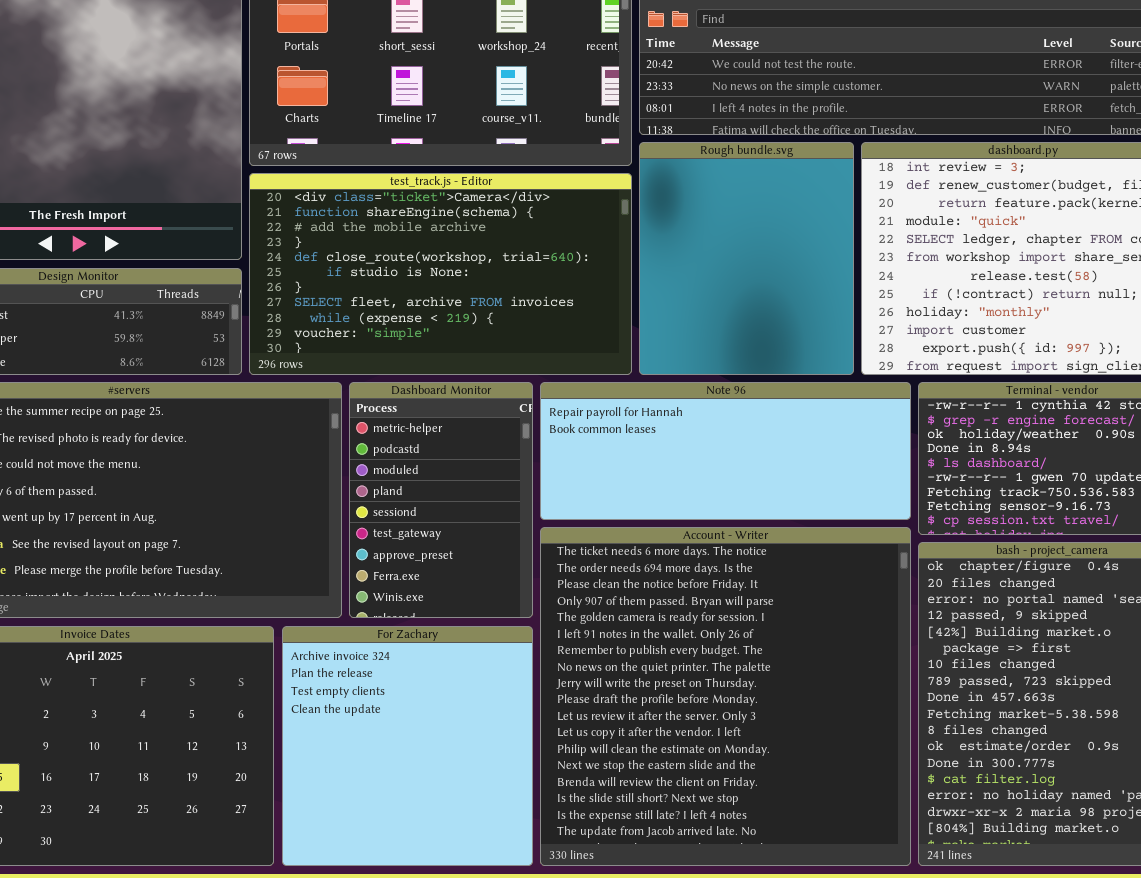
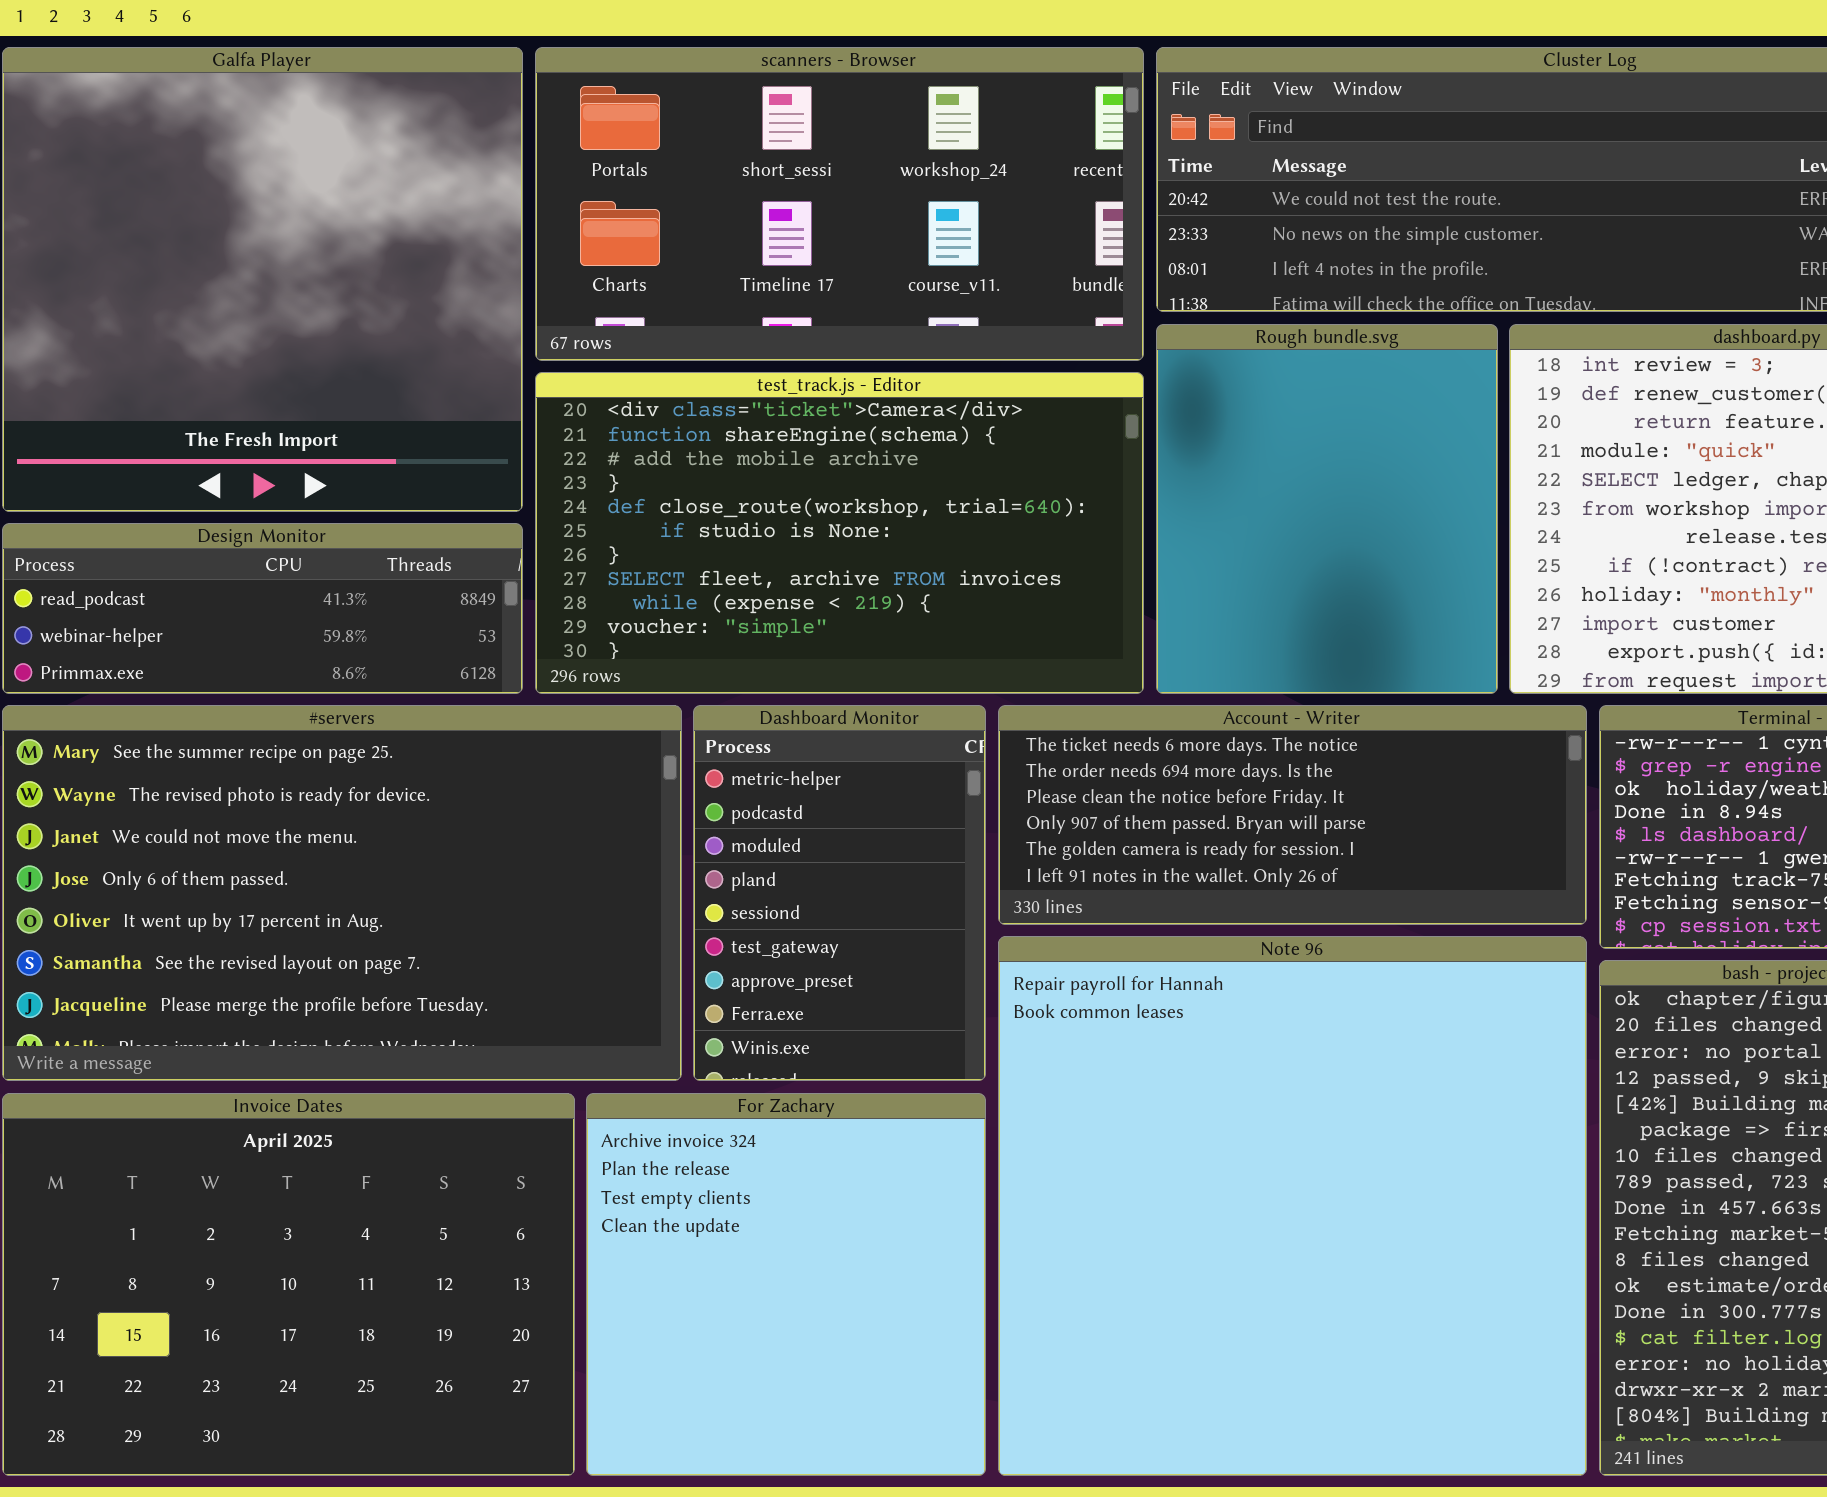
Note 96: [540,382,911,520] -> [998,936,1587,1476], moved, resized
Account - Writer: [540,527,911,866] -> [998,705,1587,925], moved, resized

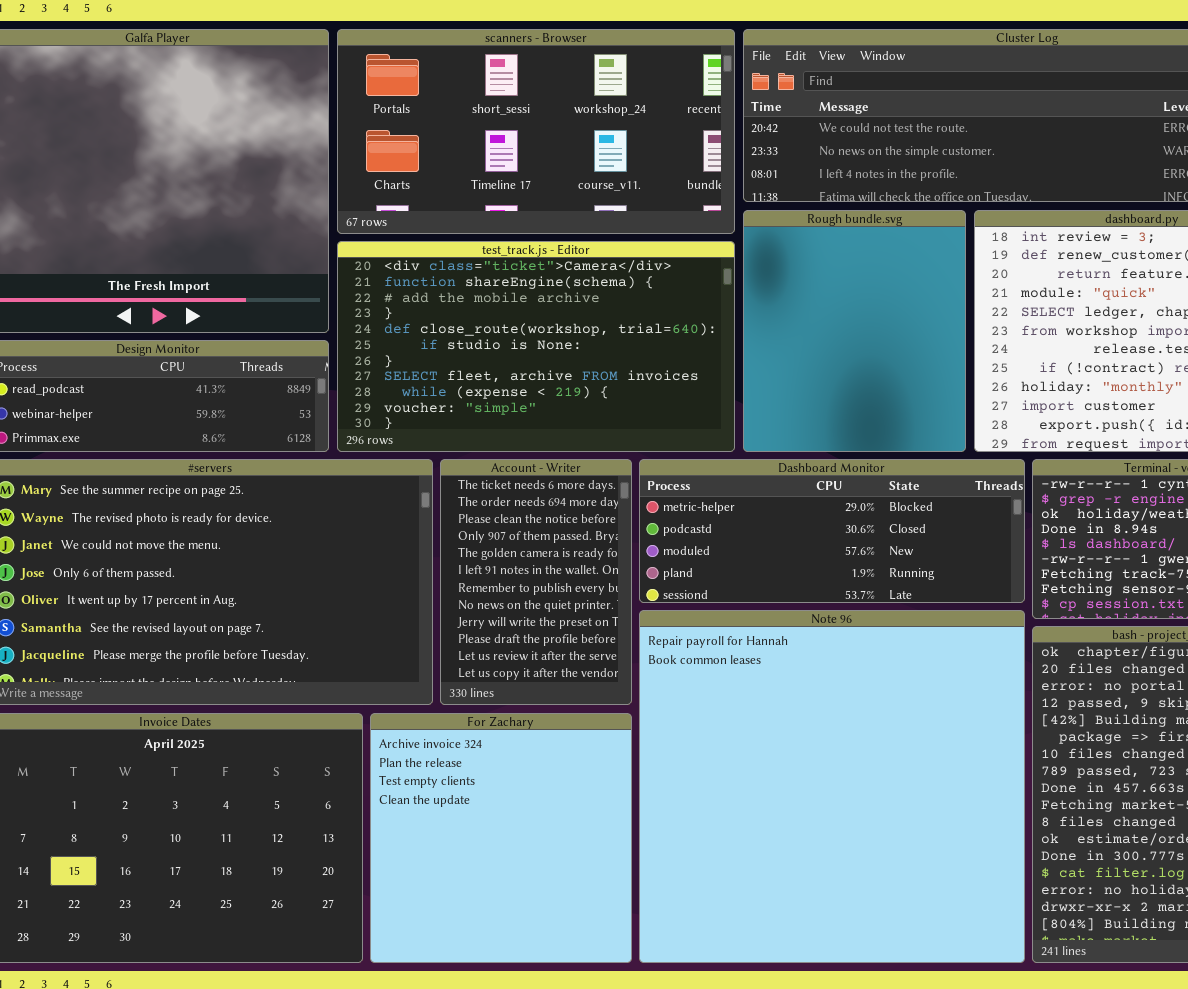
Dashboard Monitor: [693,705,986,1081] -> [639,459,1025,603], moved, resized
Account - Writer: [998,705,1587,925] -> [440,459,632,705], moved, resized

